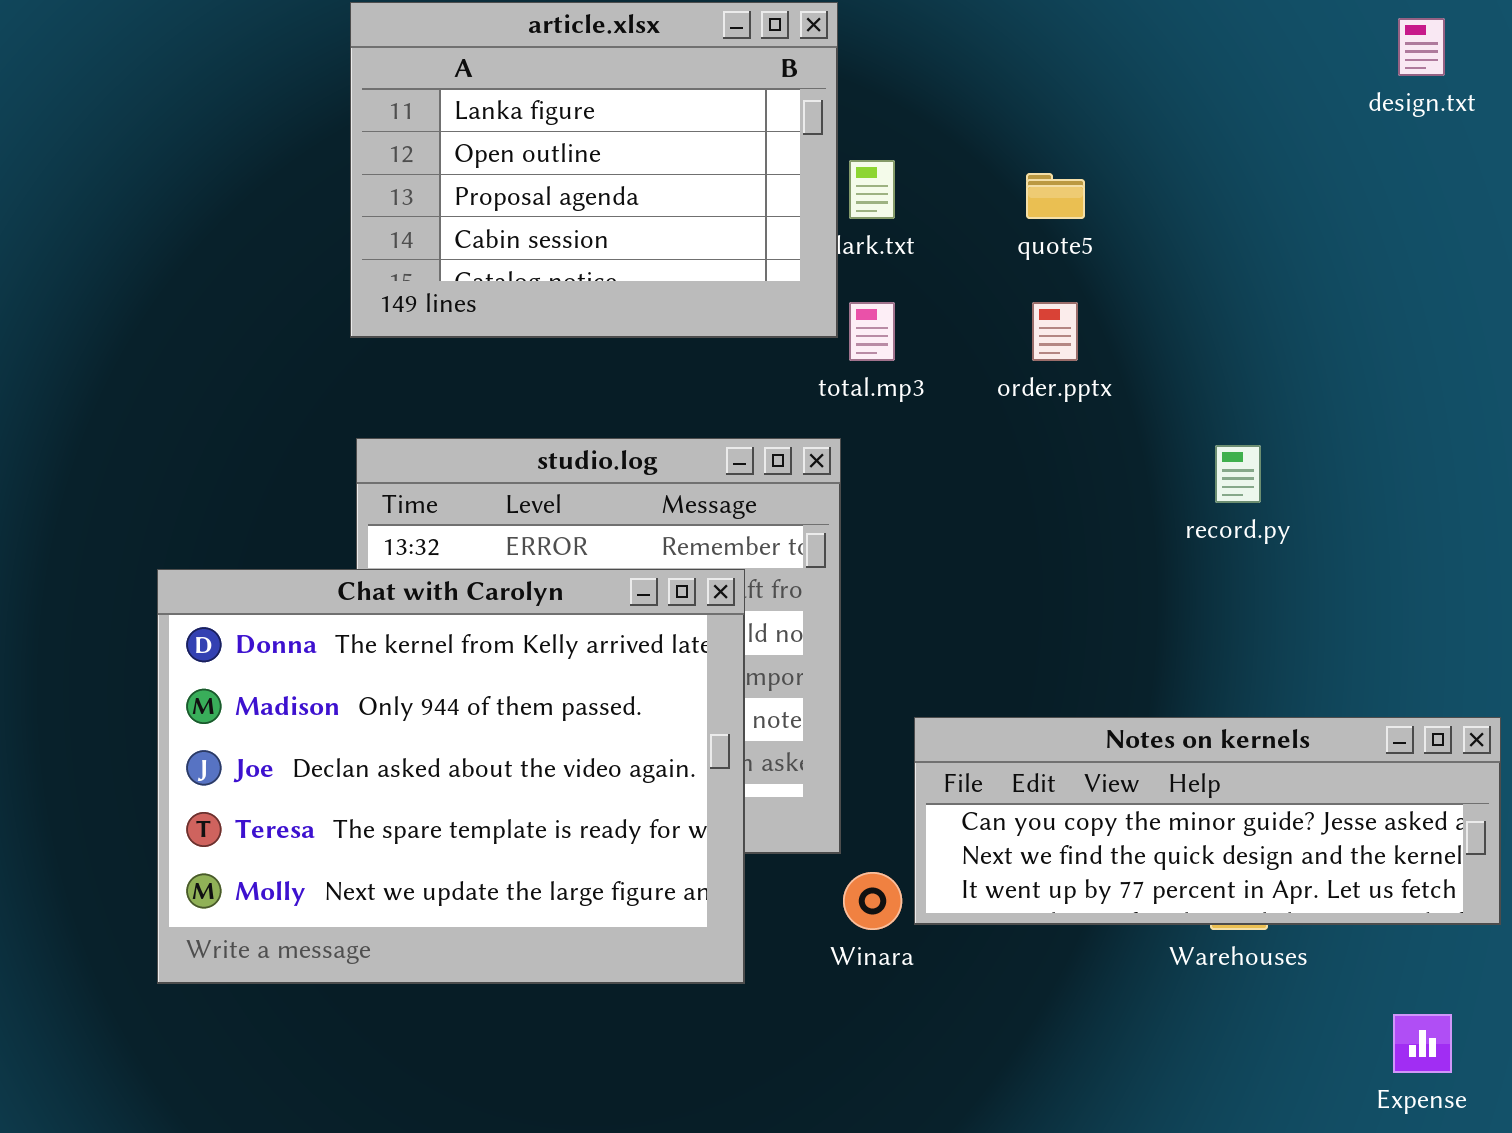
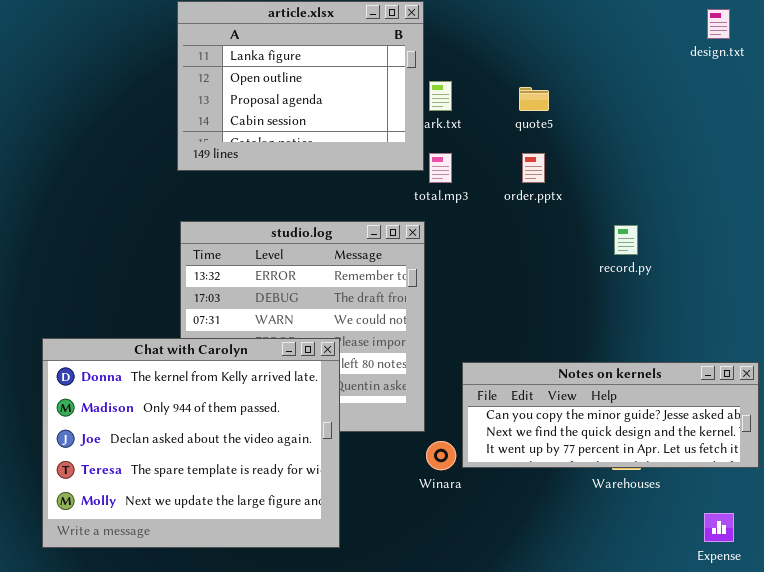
Chat with Carolyn: [157,569,745,984] -> [42,338,340,548], moved

